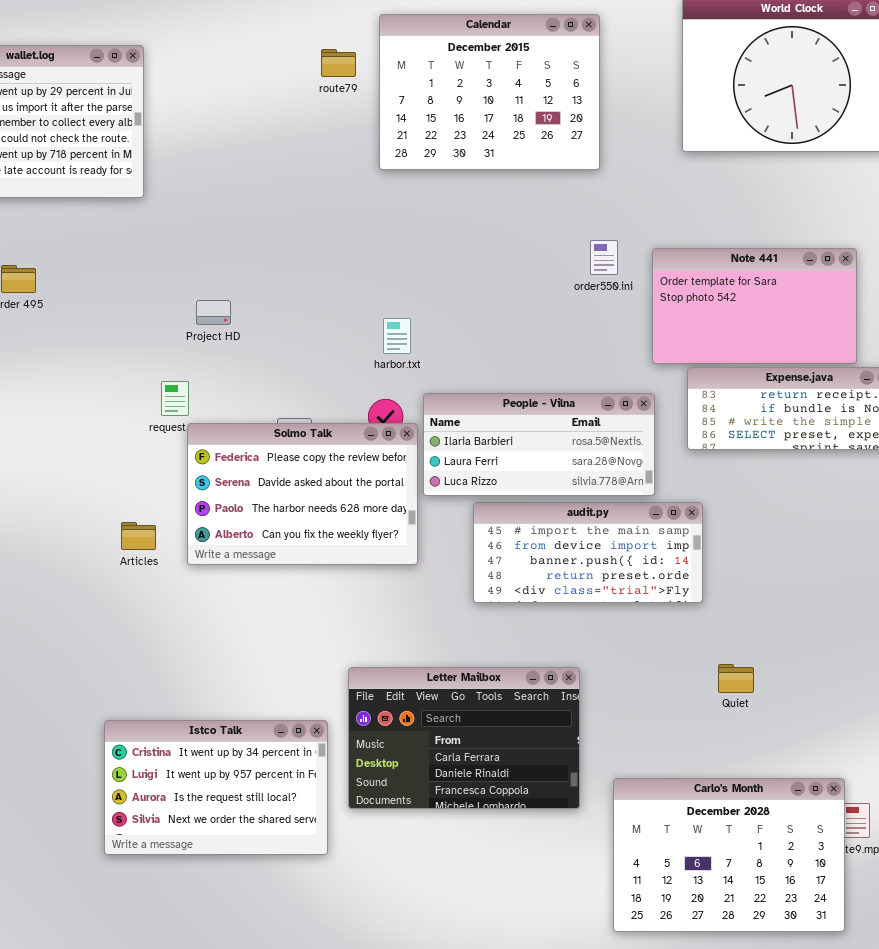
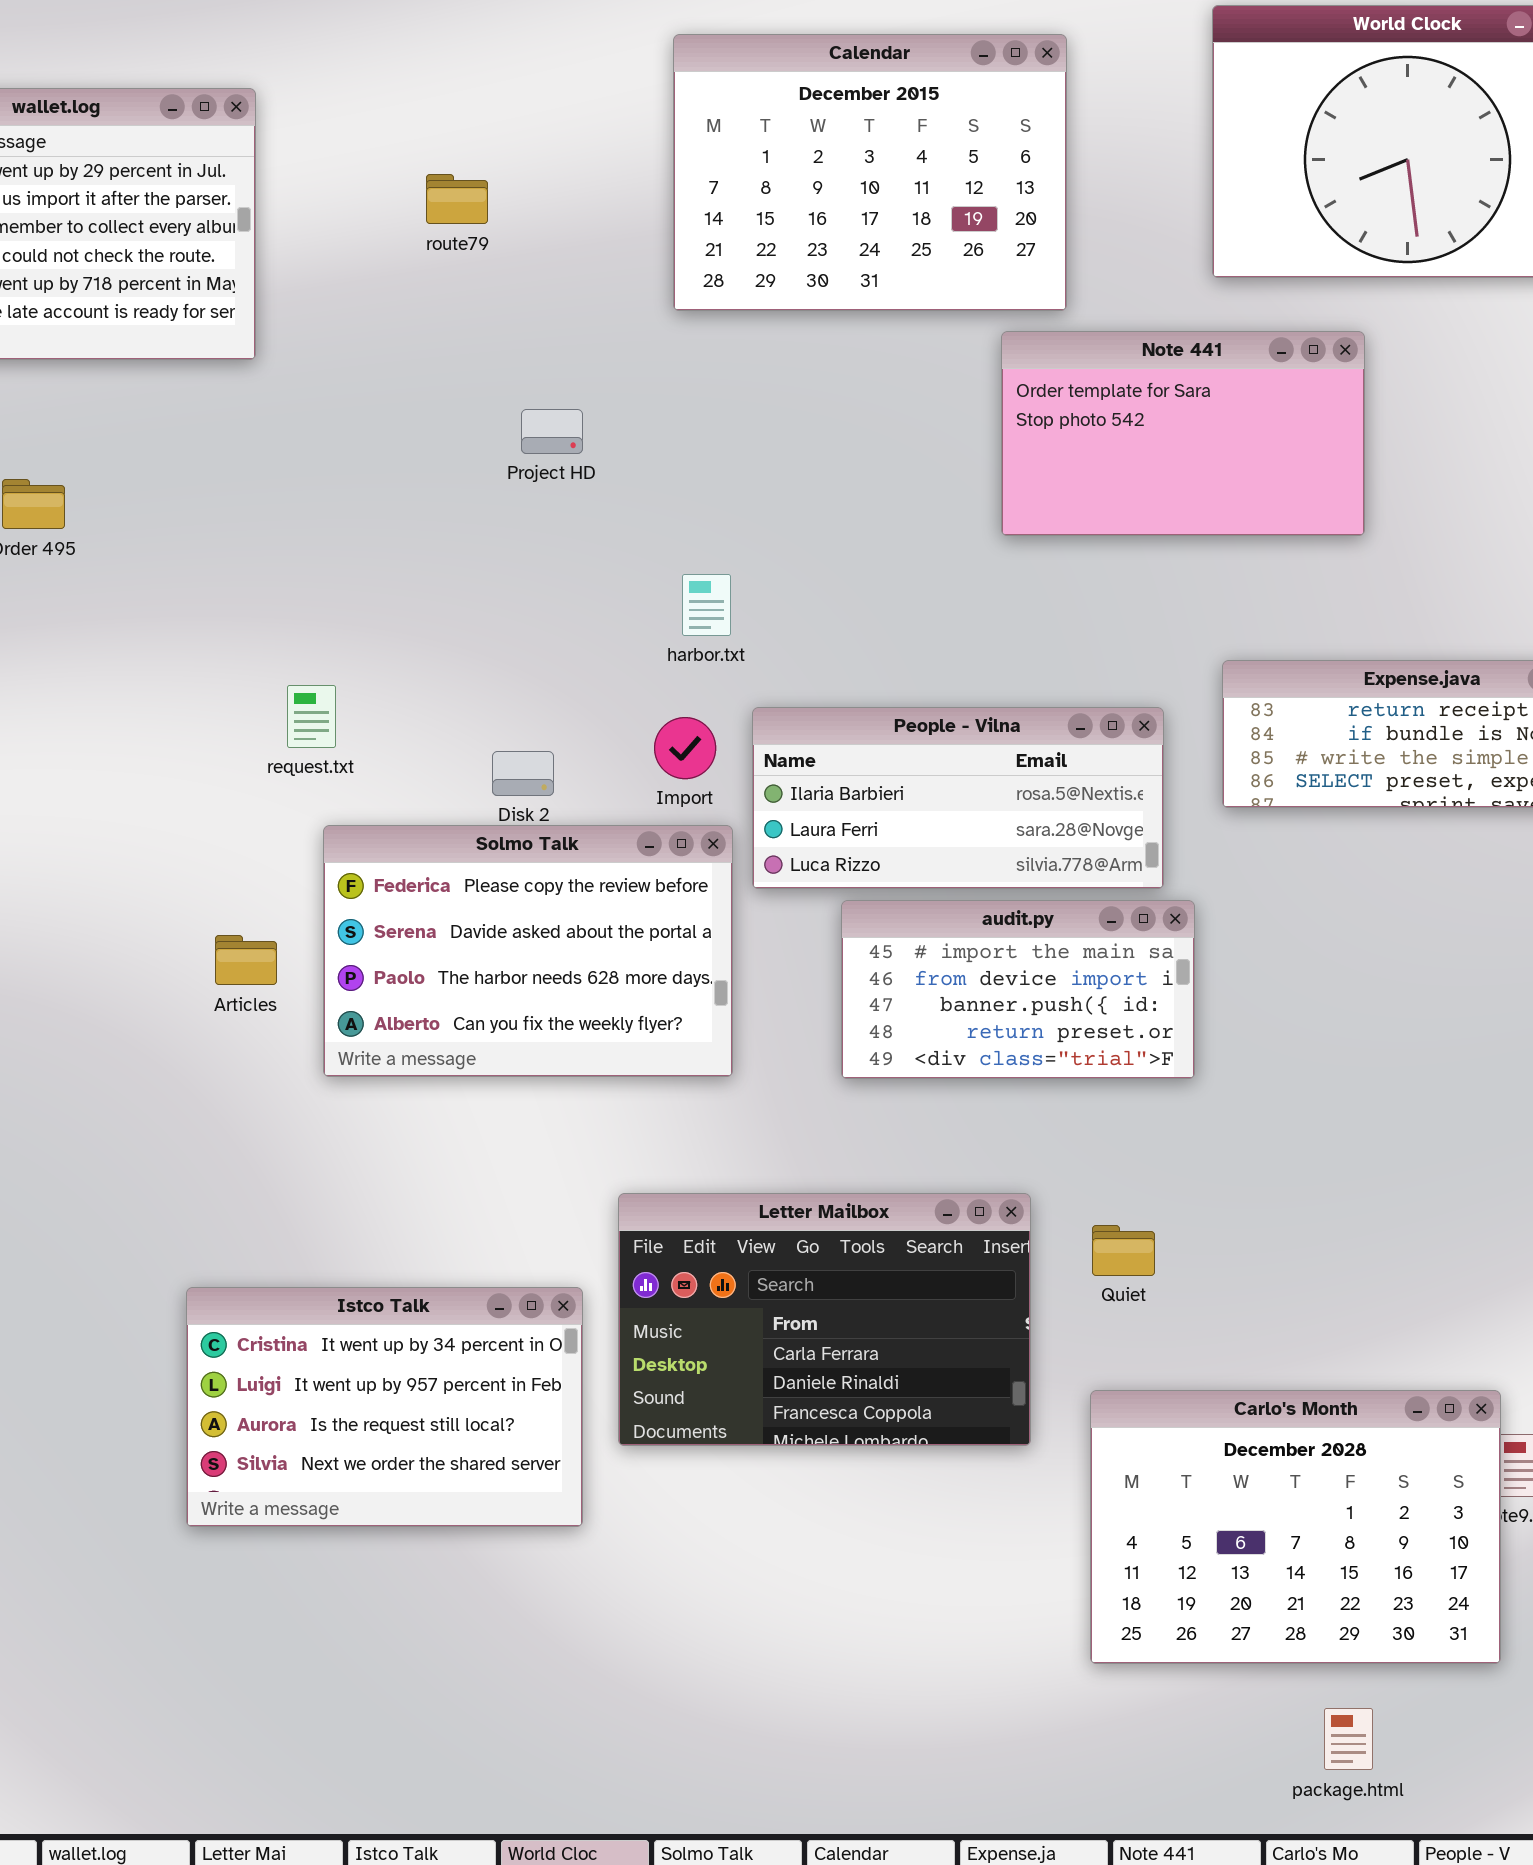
route79: [321,49,356,77] -> [426,174,488,224], moved
Note 441: [652,248,857,364] -> [1001,331,1365,536], moved
Project HD: [196,300,231,325] -> [521,409,583,454], moved
Solmo Talk: [187,423,418,565] -> [323,825,733,1077], moved
audit.py: [473,502,703,603] -> [841,900,1195,1079], resized
Quiet: [718,664,754,693] -> [1092,1225,1155,1276], moved

